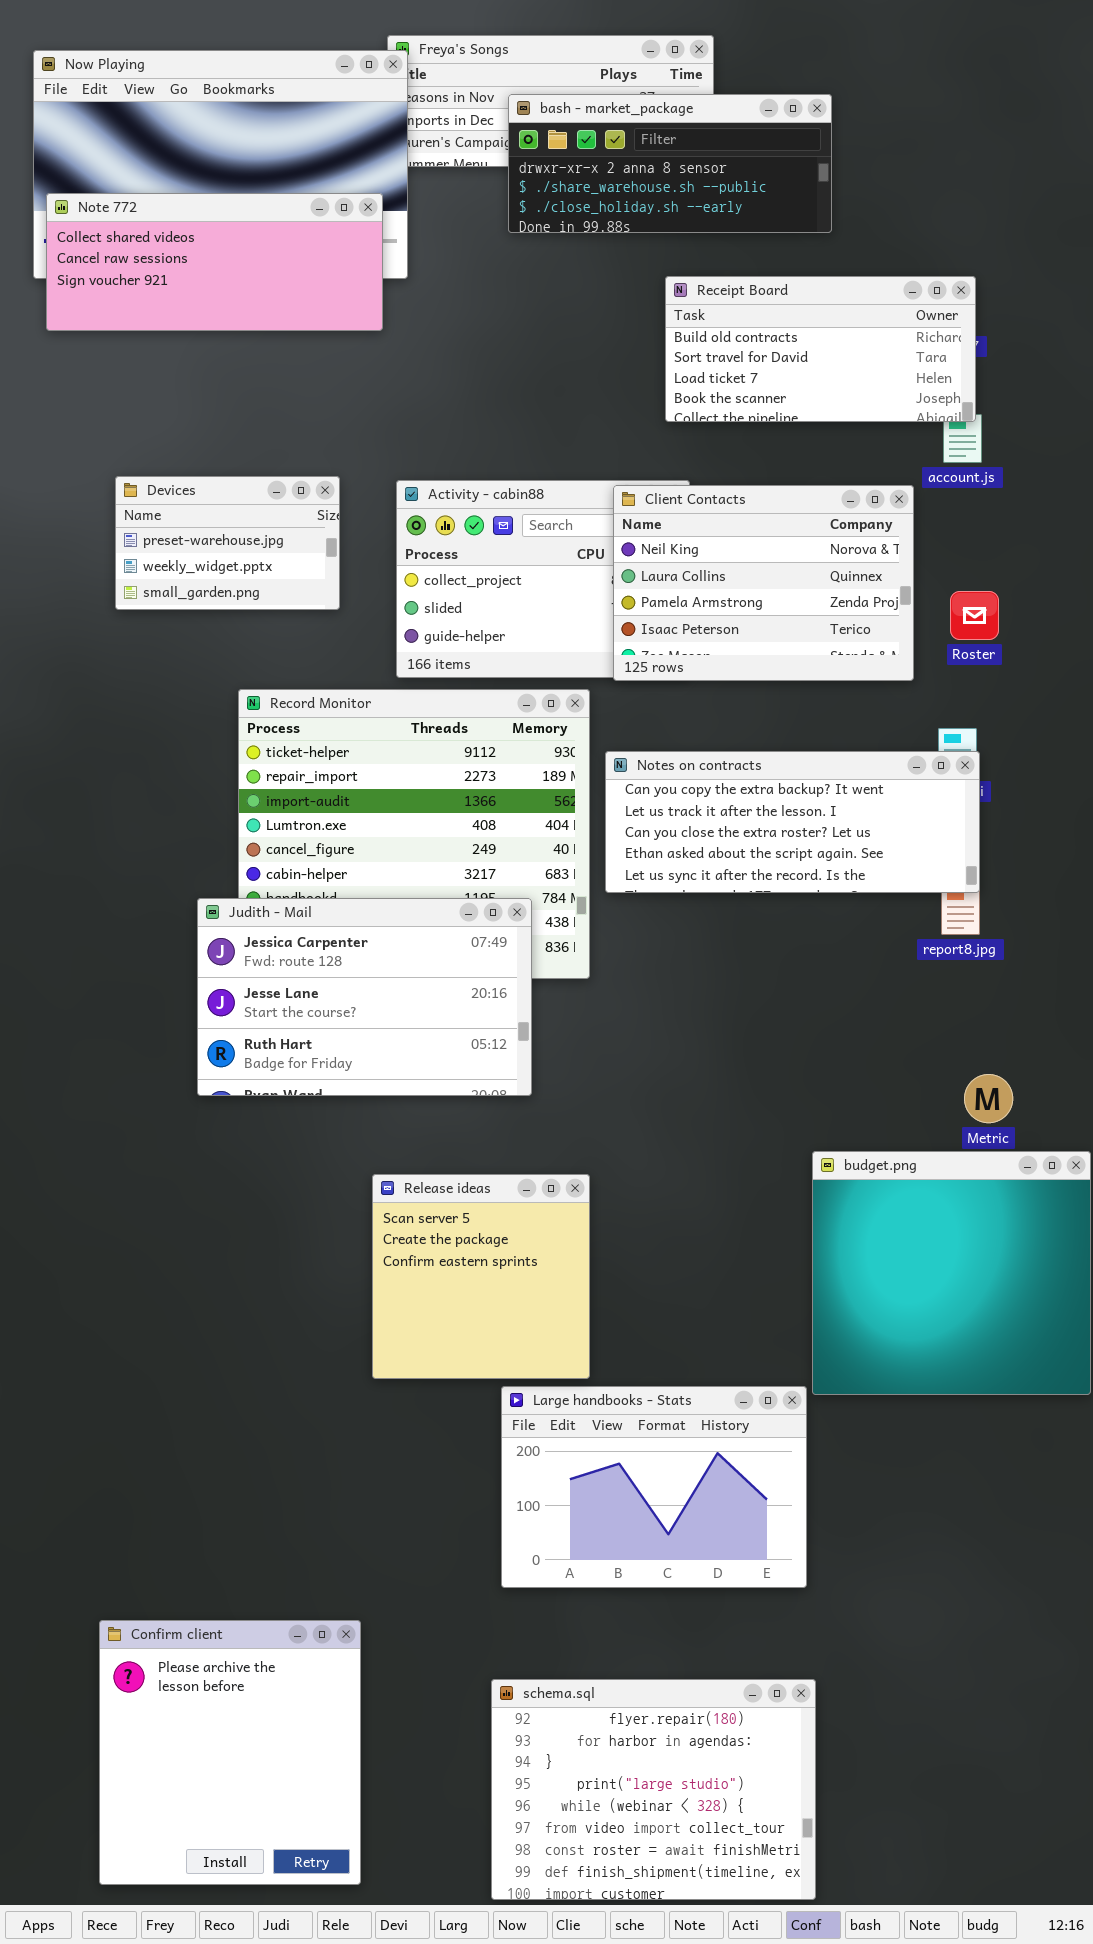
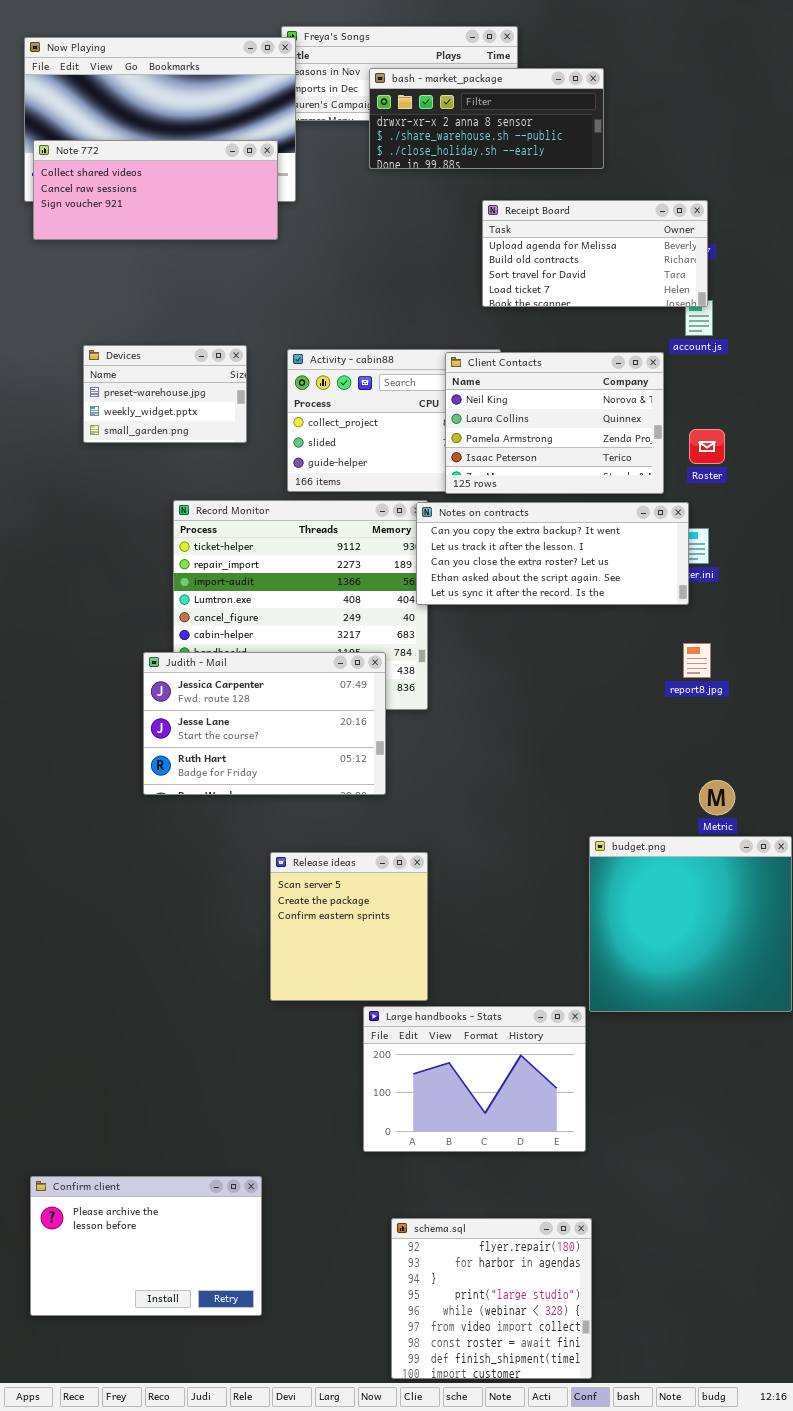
Receipt Board: [665,276,976,422] -> [482,200,708,307], scrolled up 1 row
Notes on contracts: [605,751,980,893] -> [416,502,689,605], moved
Confirm client: [99,1620,361,1885] -> [30,1176,262,1316], resized
schema.sql: [491,1679,816,1900] -> [391,1218,592,1379], resized

